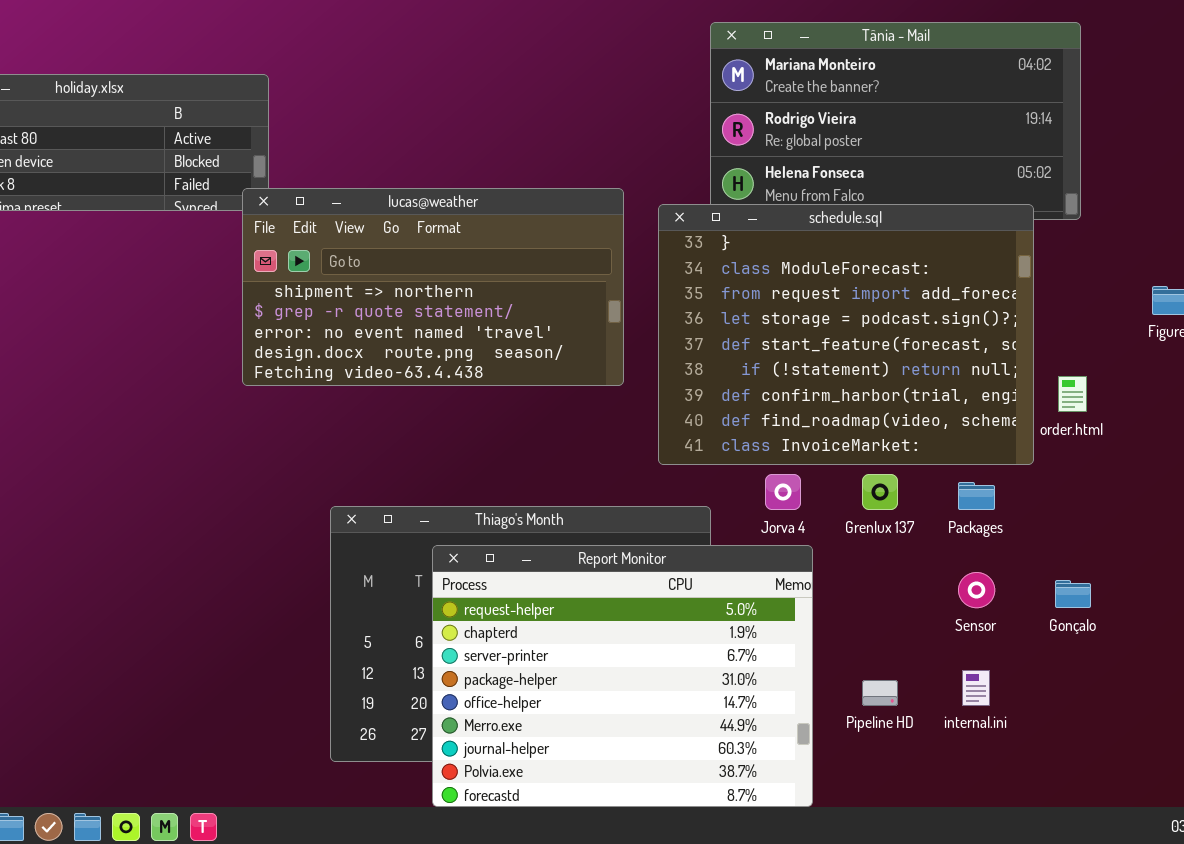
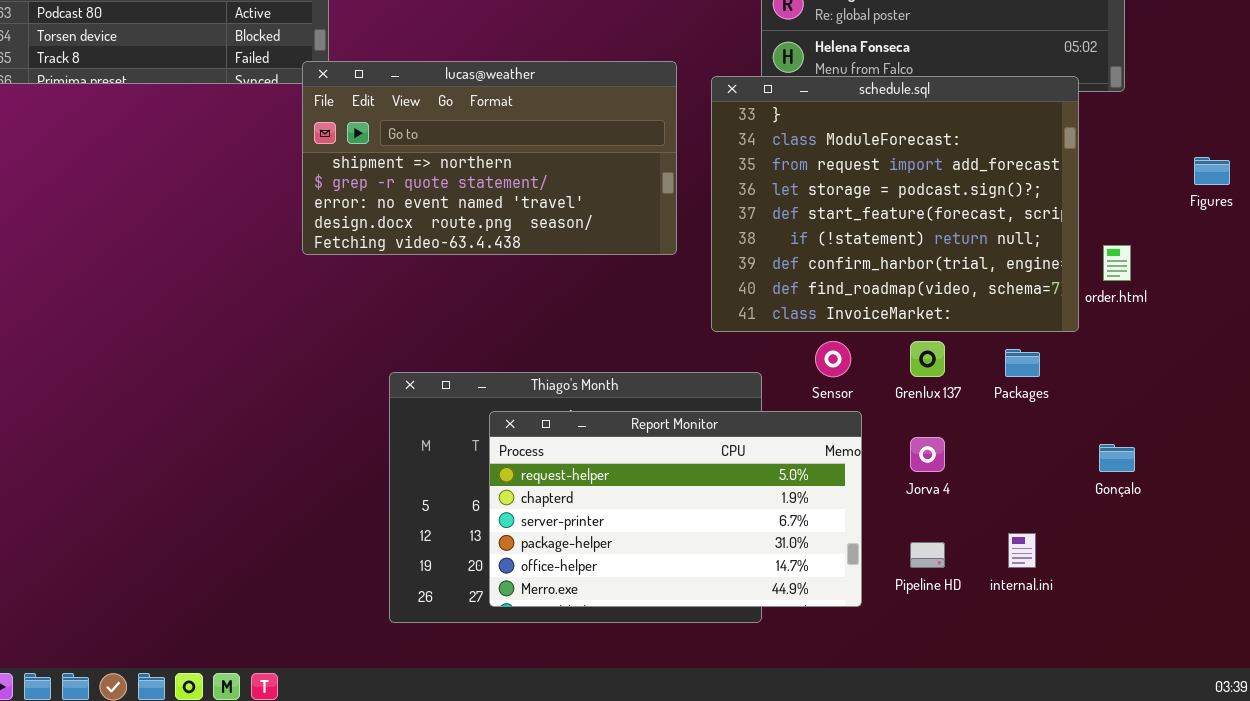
Jorva 4: [765,474,801,510] -> [910,437,945,472], moved
Report Monitor: [432,545,813,807] -> [489,411,862,607], resized
Sensor: [958,572,995,608] -> [815,341,851,377], moved

